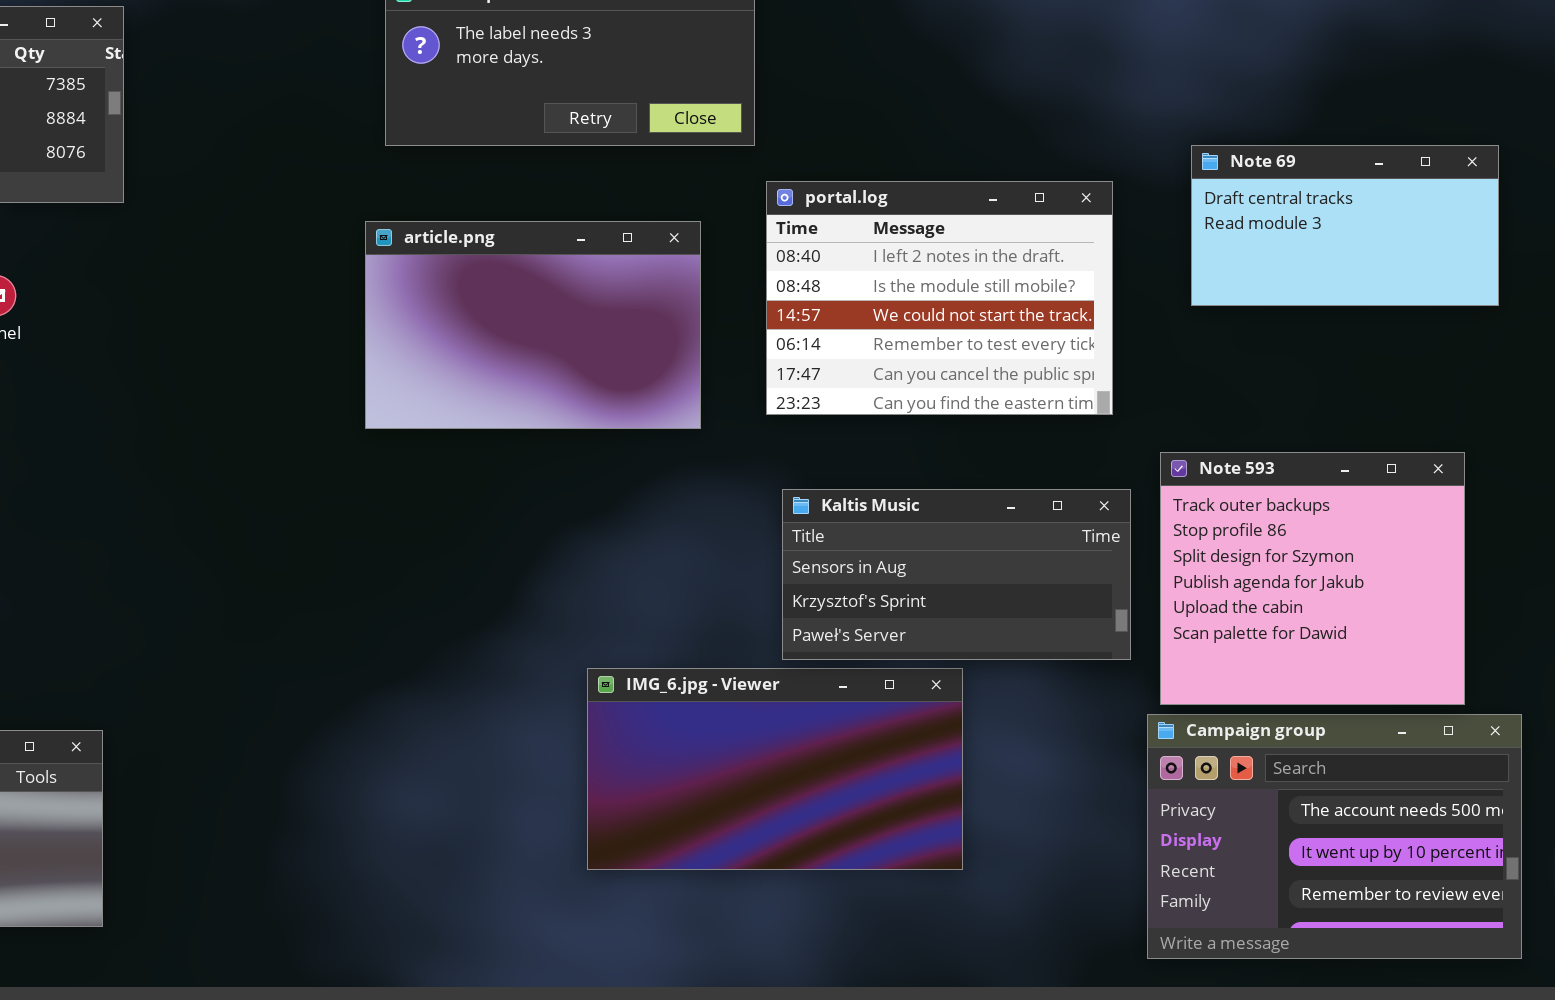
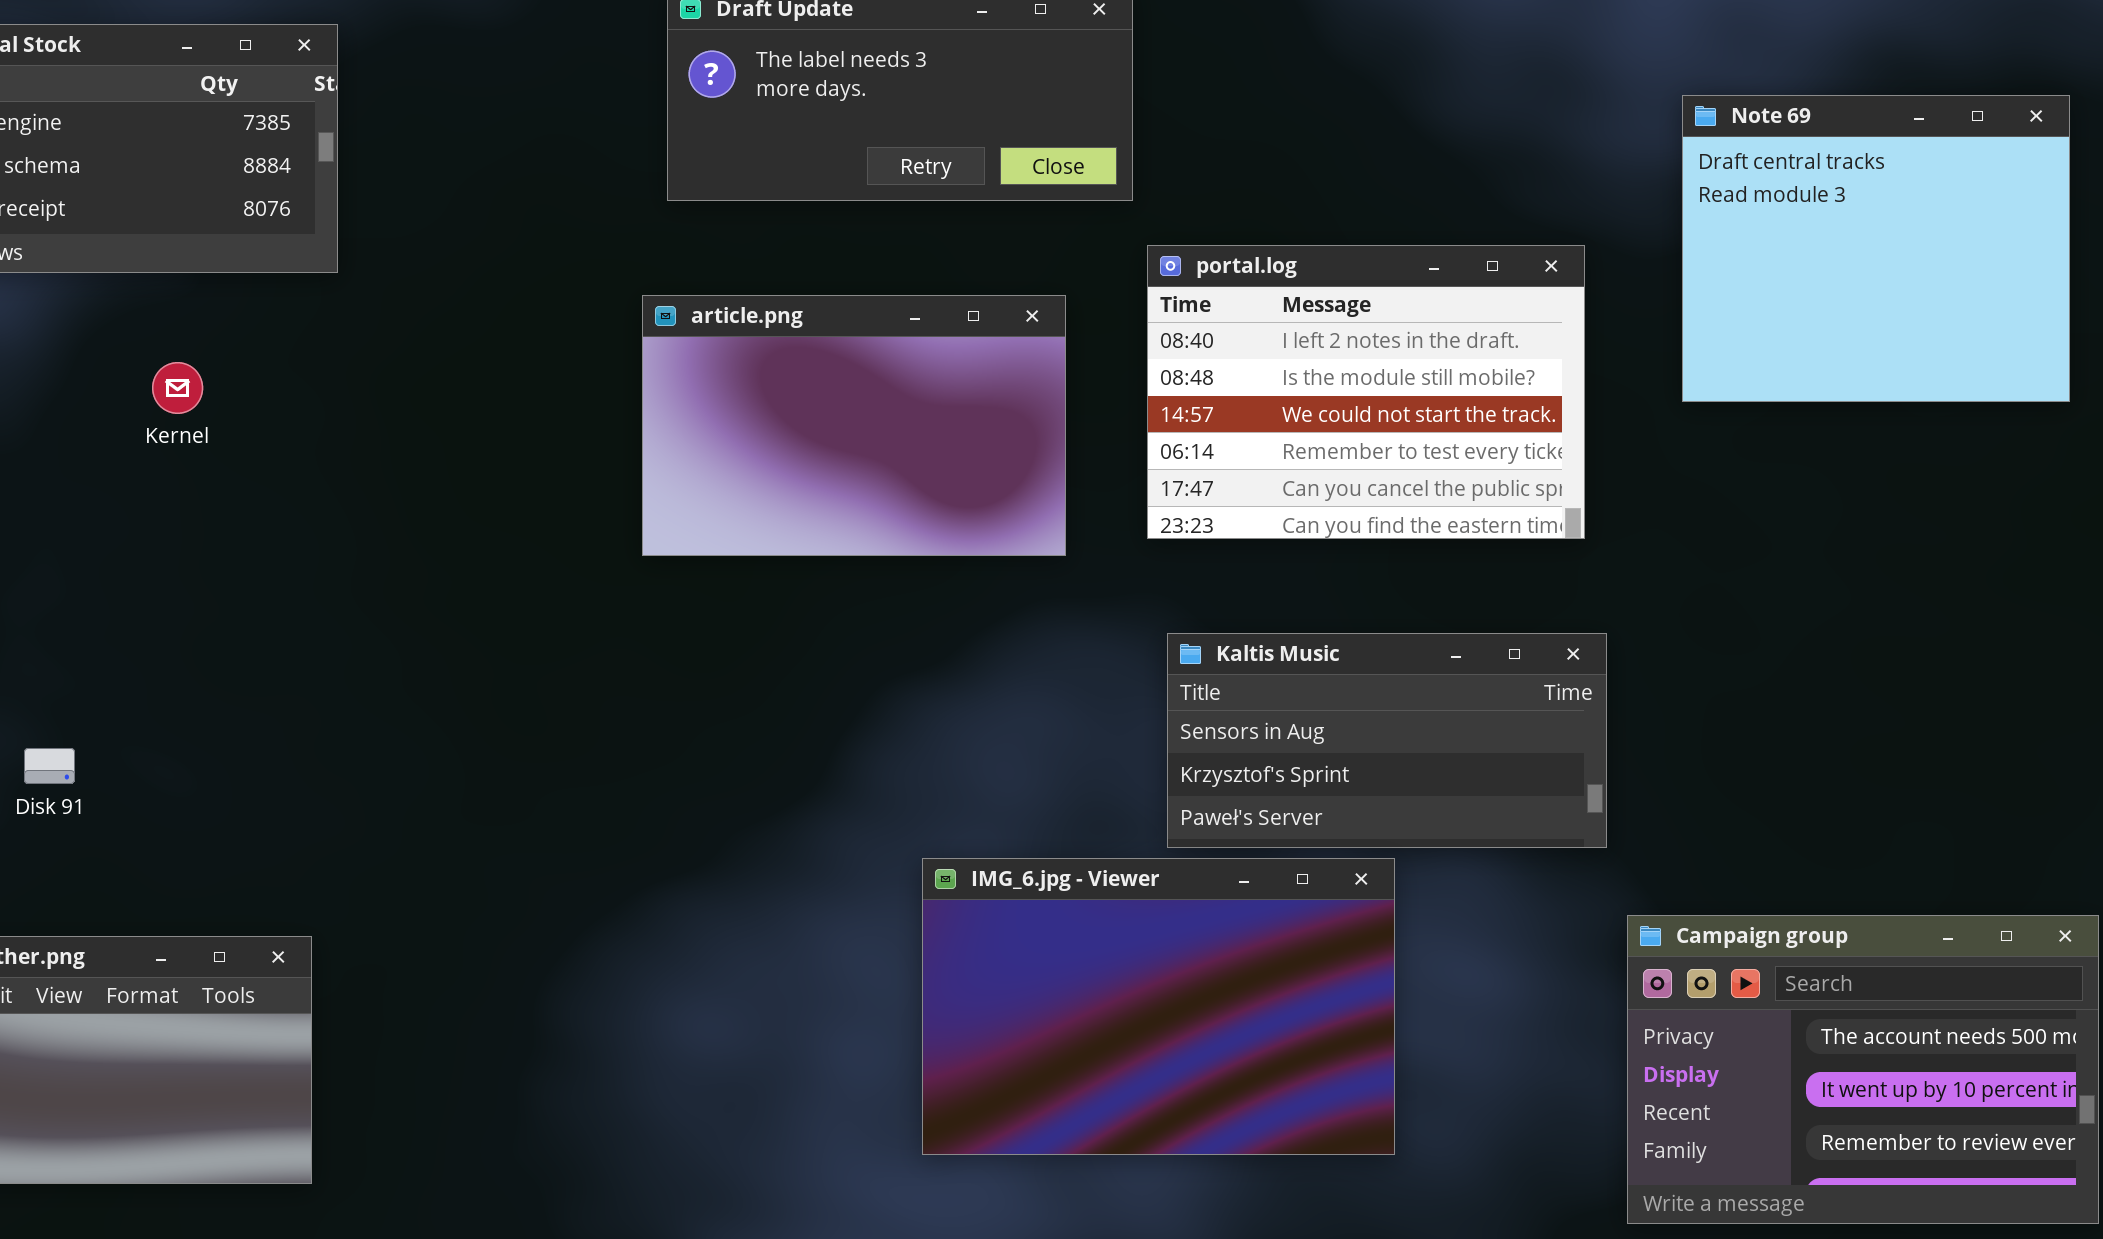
Note 69: [1191,145,1499,306] -> [1682,95,2070,402], resized
Note 593: [1160,452,1465,705] -> none, closed
IMG_6.jpg - Viewer: [587,668,963,870] -> [922,858,1395,1155], resized

